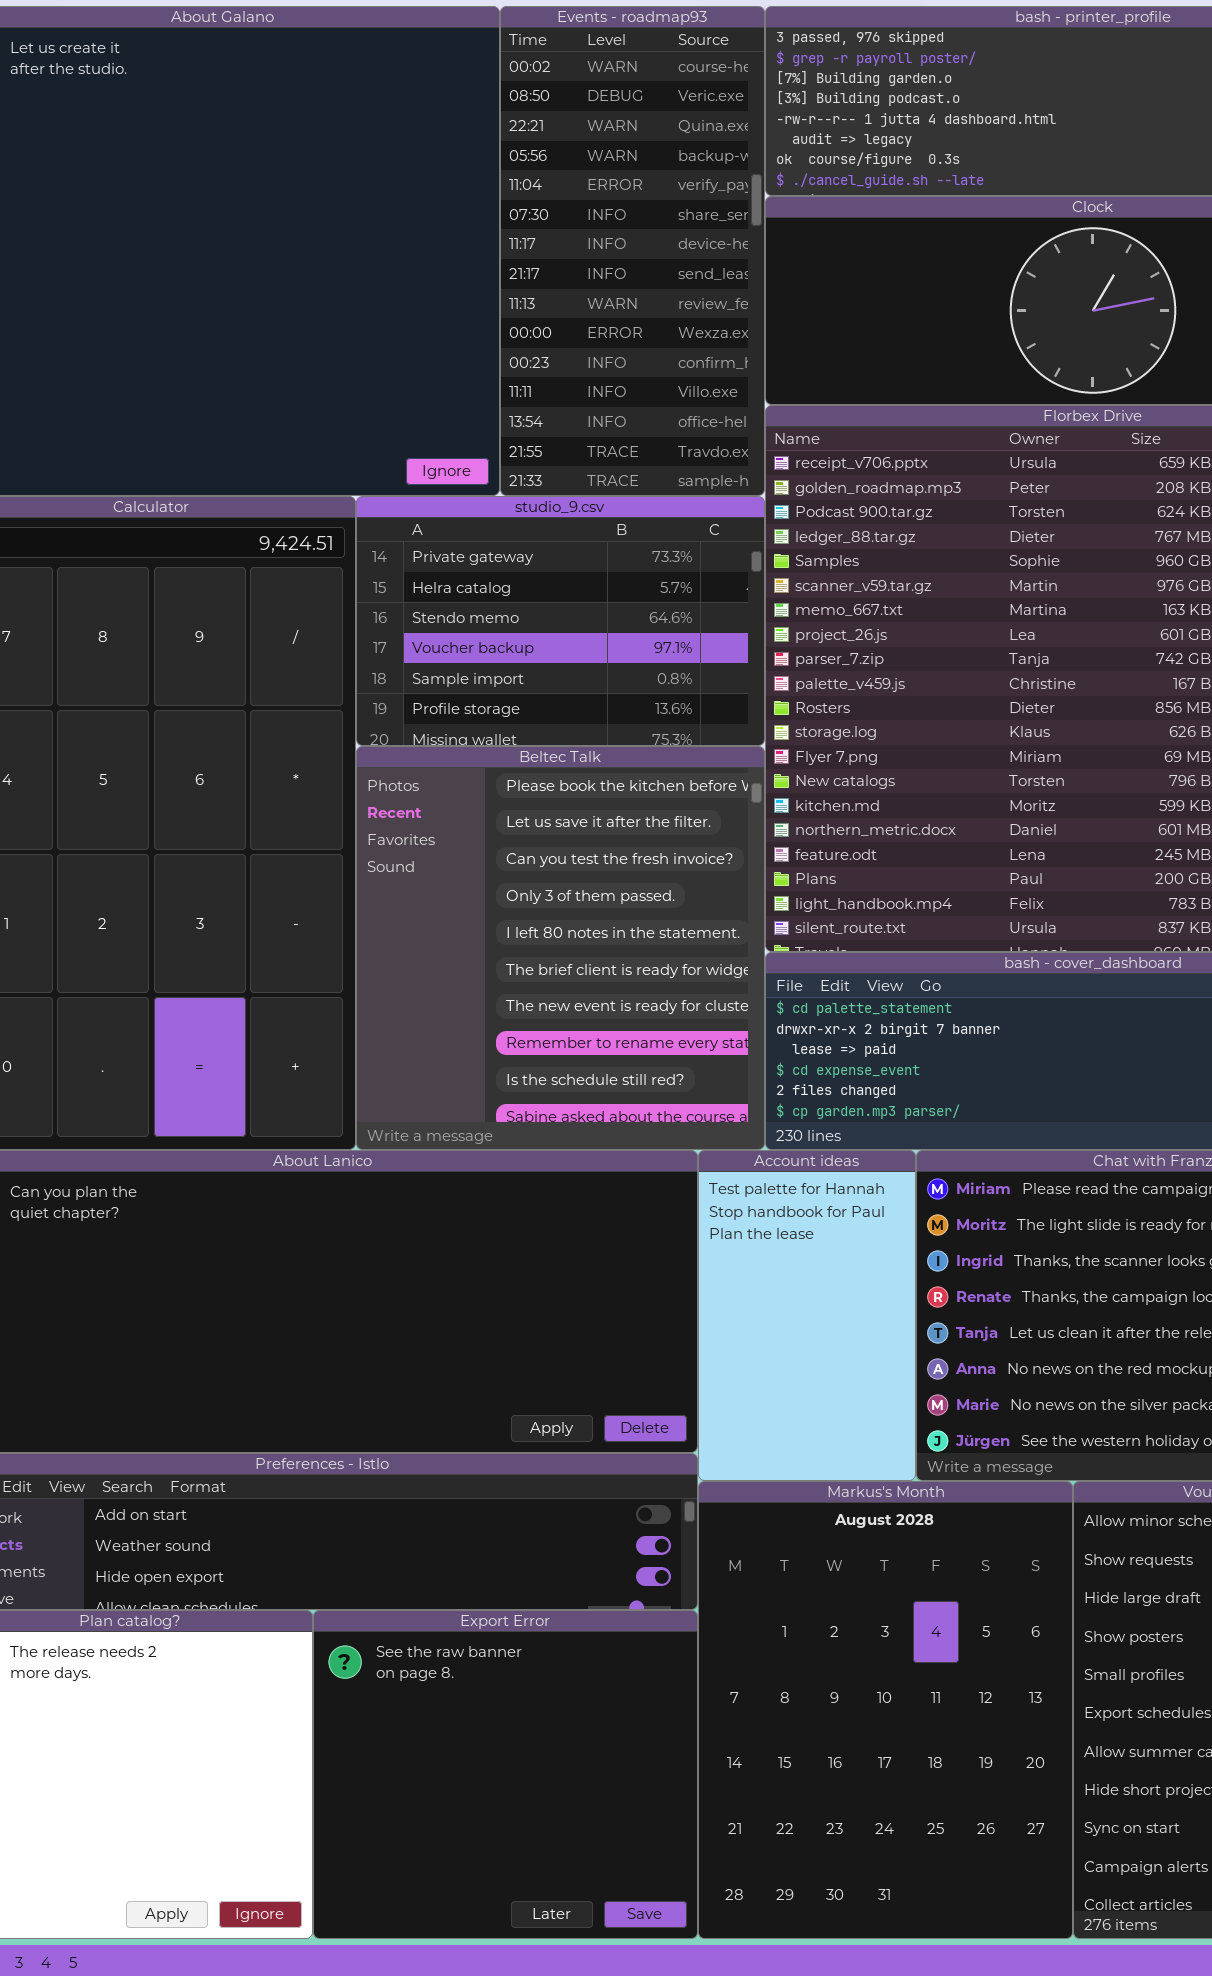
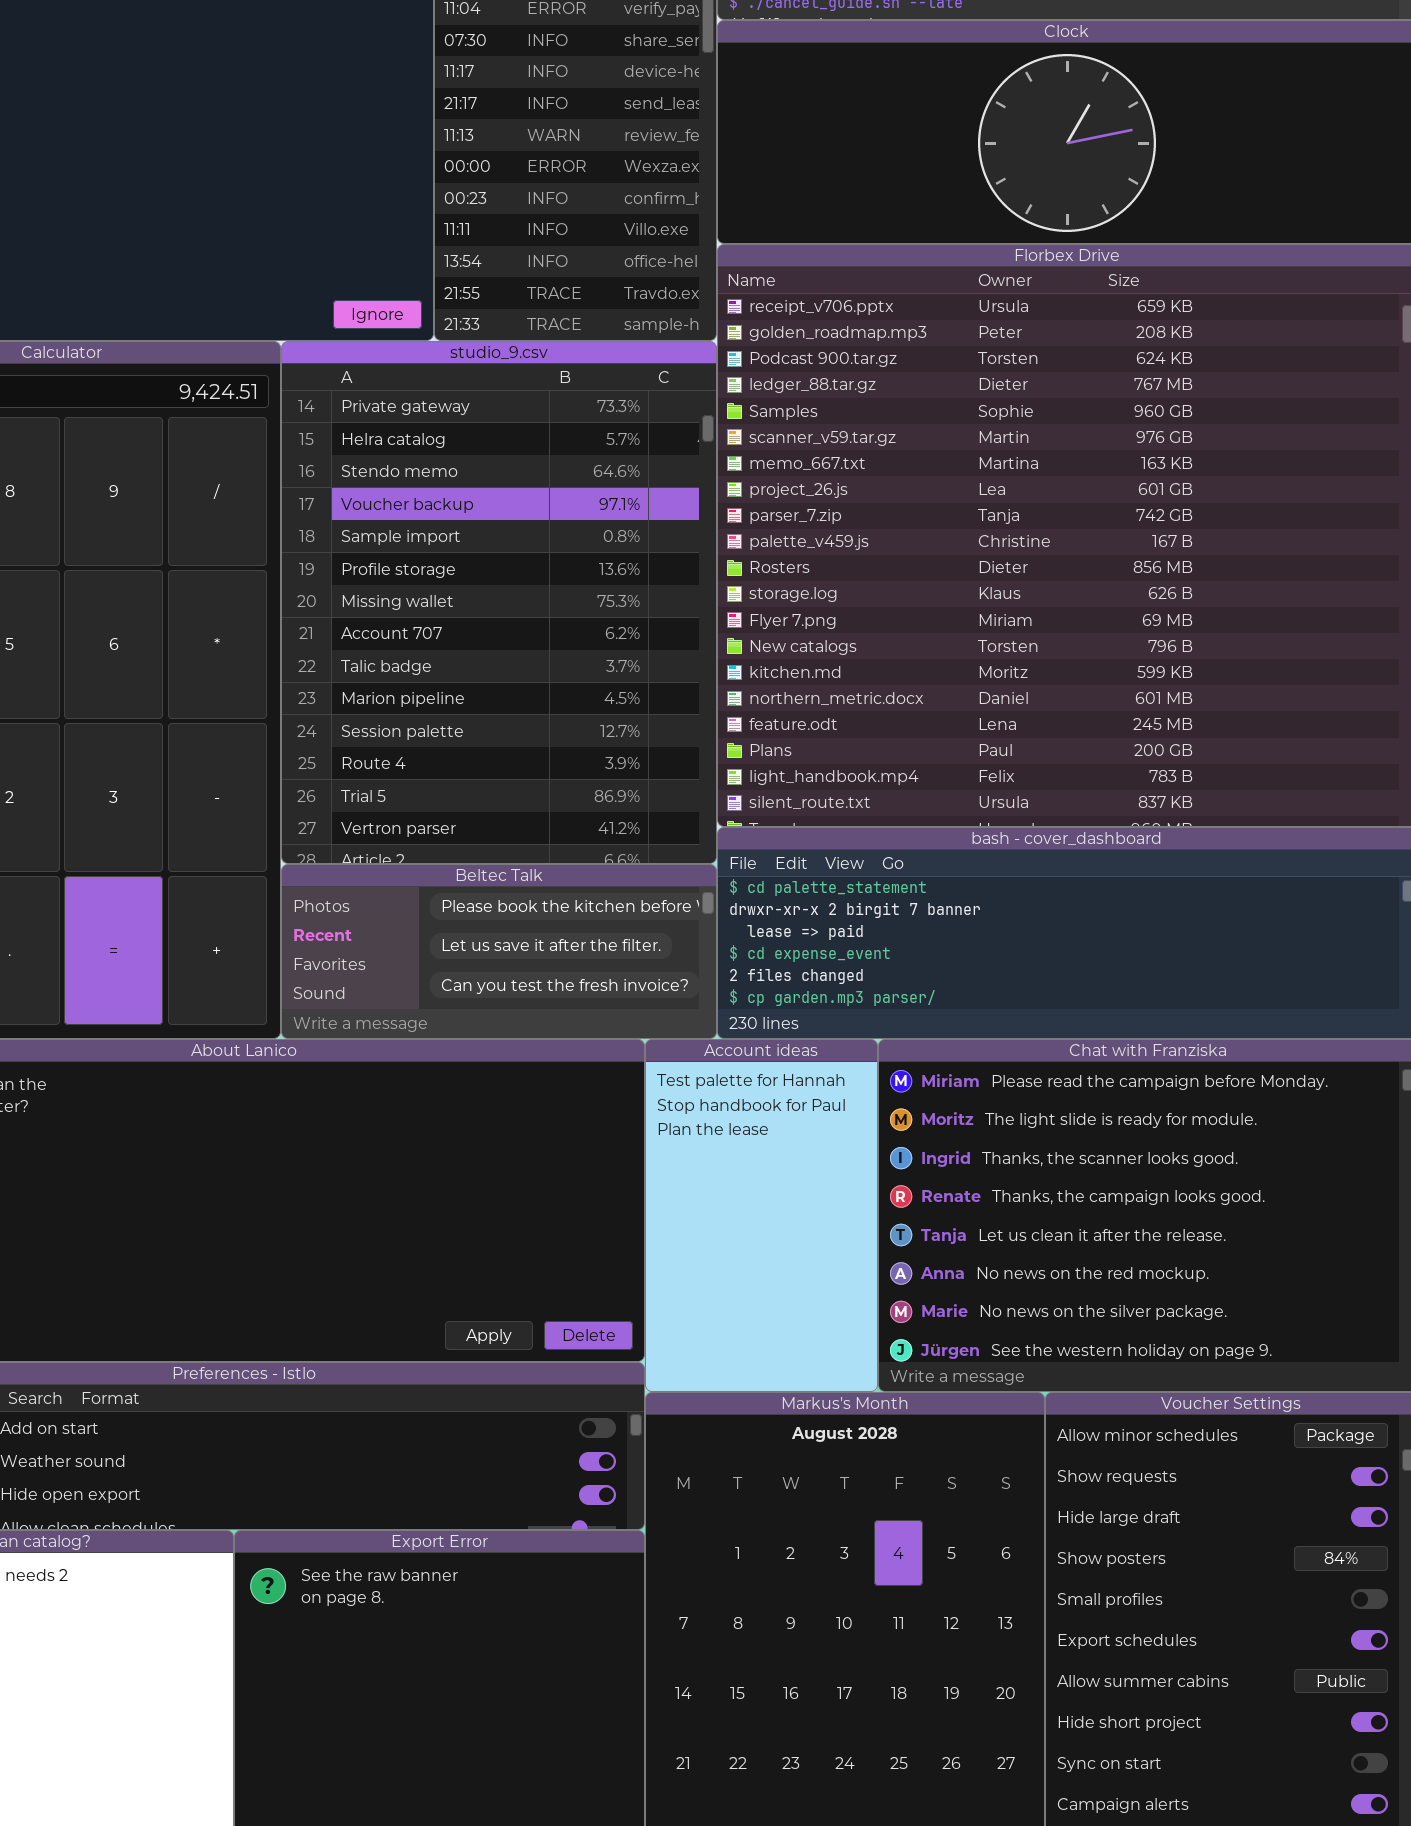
studio_9.csv: [356,496,765,746] -> [281,341,717,864], resized
Beltec Talk: [356,746,765,1150] -> [281,864,717,1039], resized

